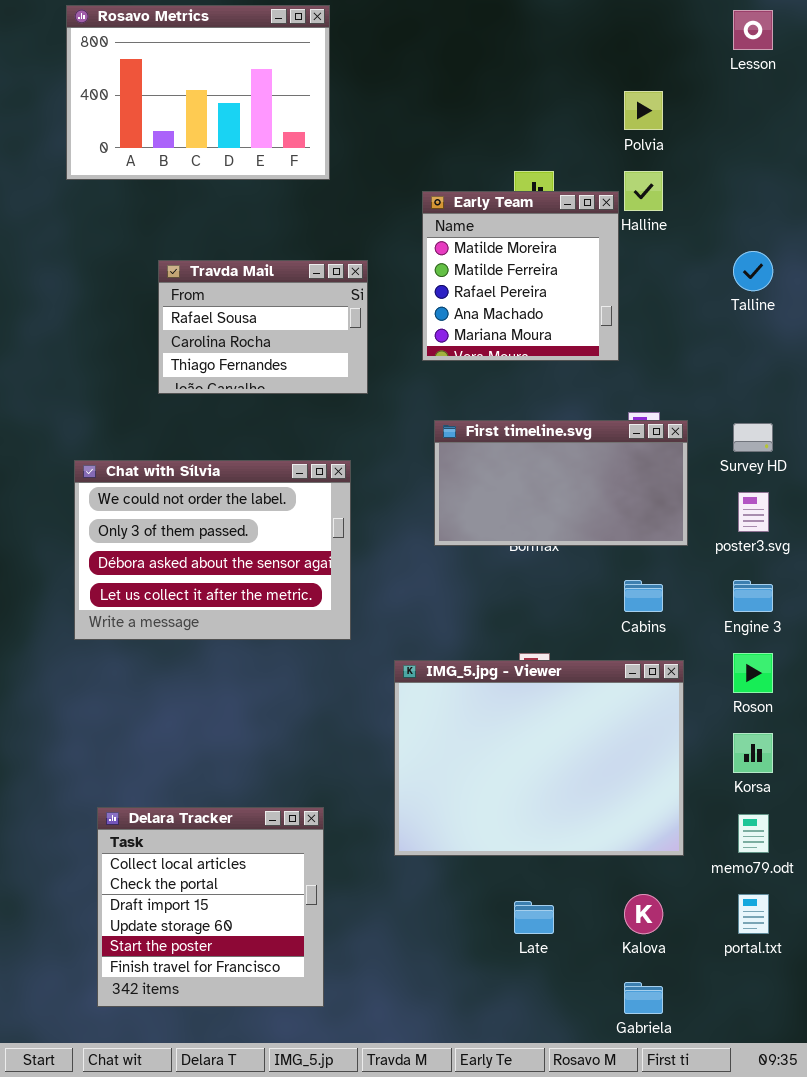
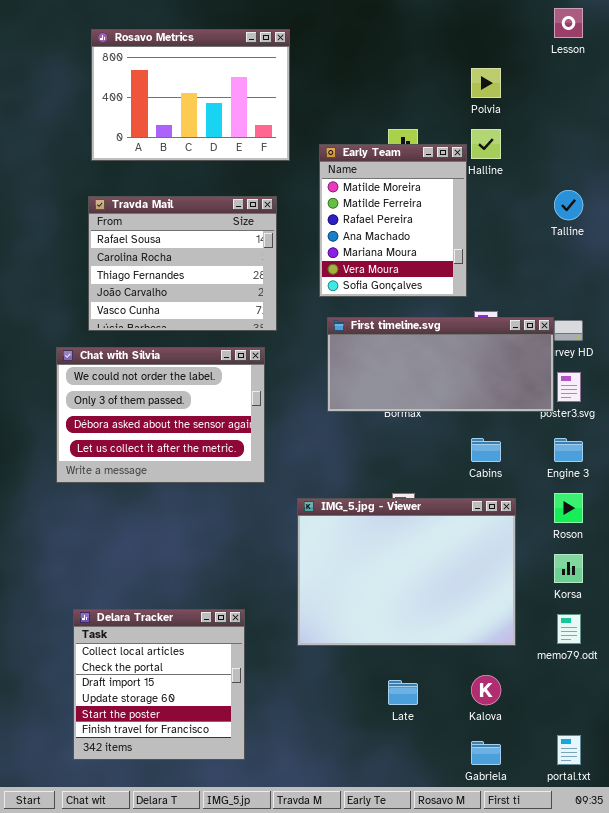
Rosavo Metrics: [66,5,330,180] -> [91,29,290,161], moved
Early Team: [422,191,619,361] -> [319,144,467,297], resized
Travda Mail: [158,260,368,394] -> [88,196,277,331], resized
First timeline.svg: [434,420,688,546] -> [327,317,554,412], resized
portal.txt: [738,894,769,934] -> [557,735,581,765], moved

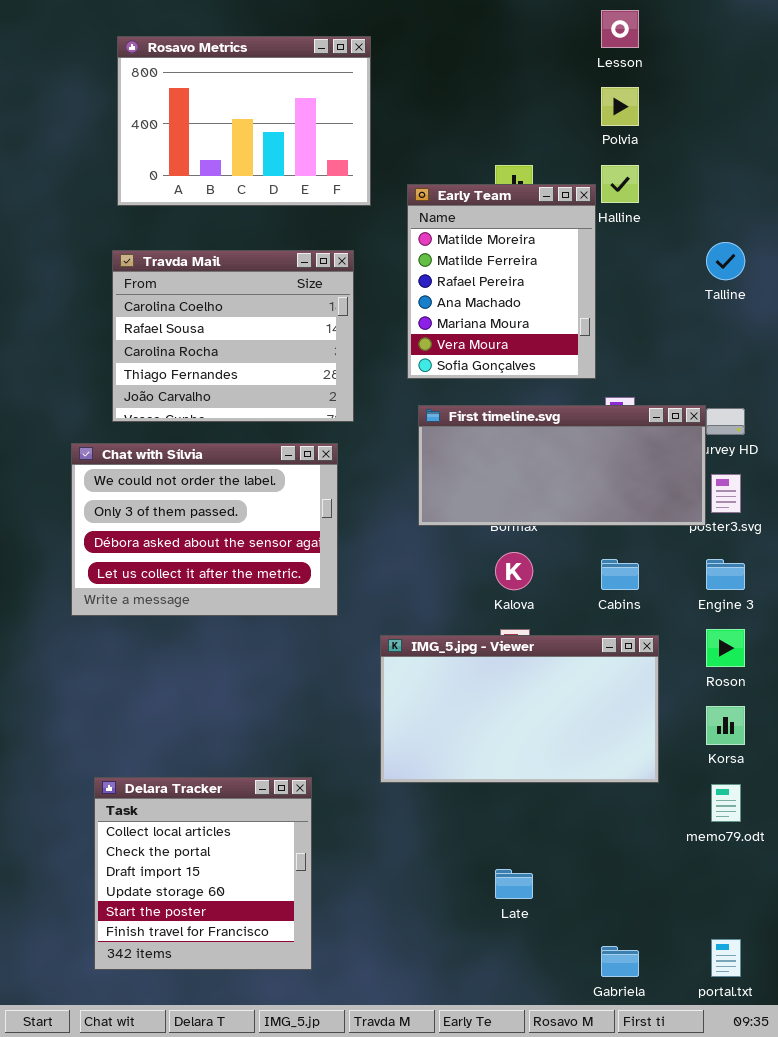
Lesson: [554,8,583,38] -> [601,10,639,48], moved
Travda Mail: [88,196,277,331] -> [112,250,354,422], scrolled up 1 row
IMG_5.jpg - Viewer: [297,498,516,646] -> [380,635,659,783], resized
Kalova: [471,675,501,705] -> [495,552,533,590], moved

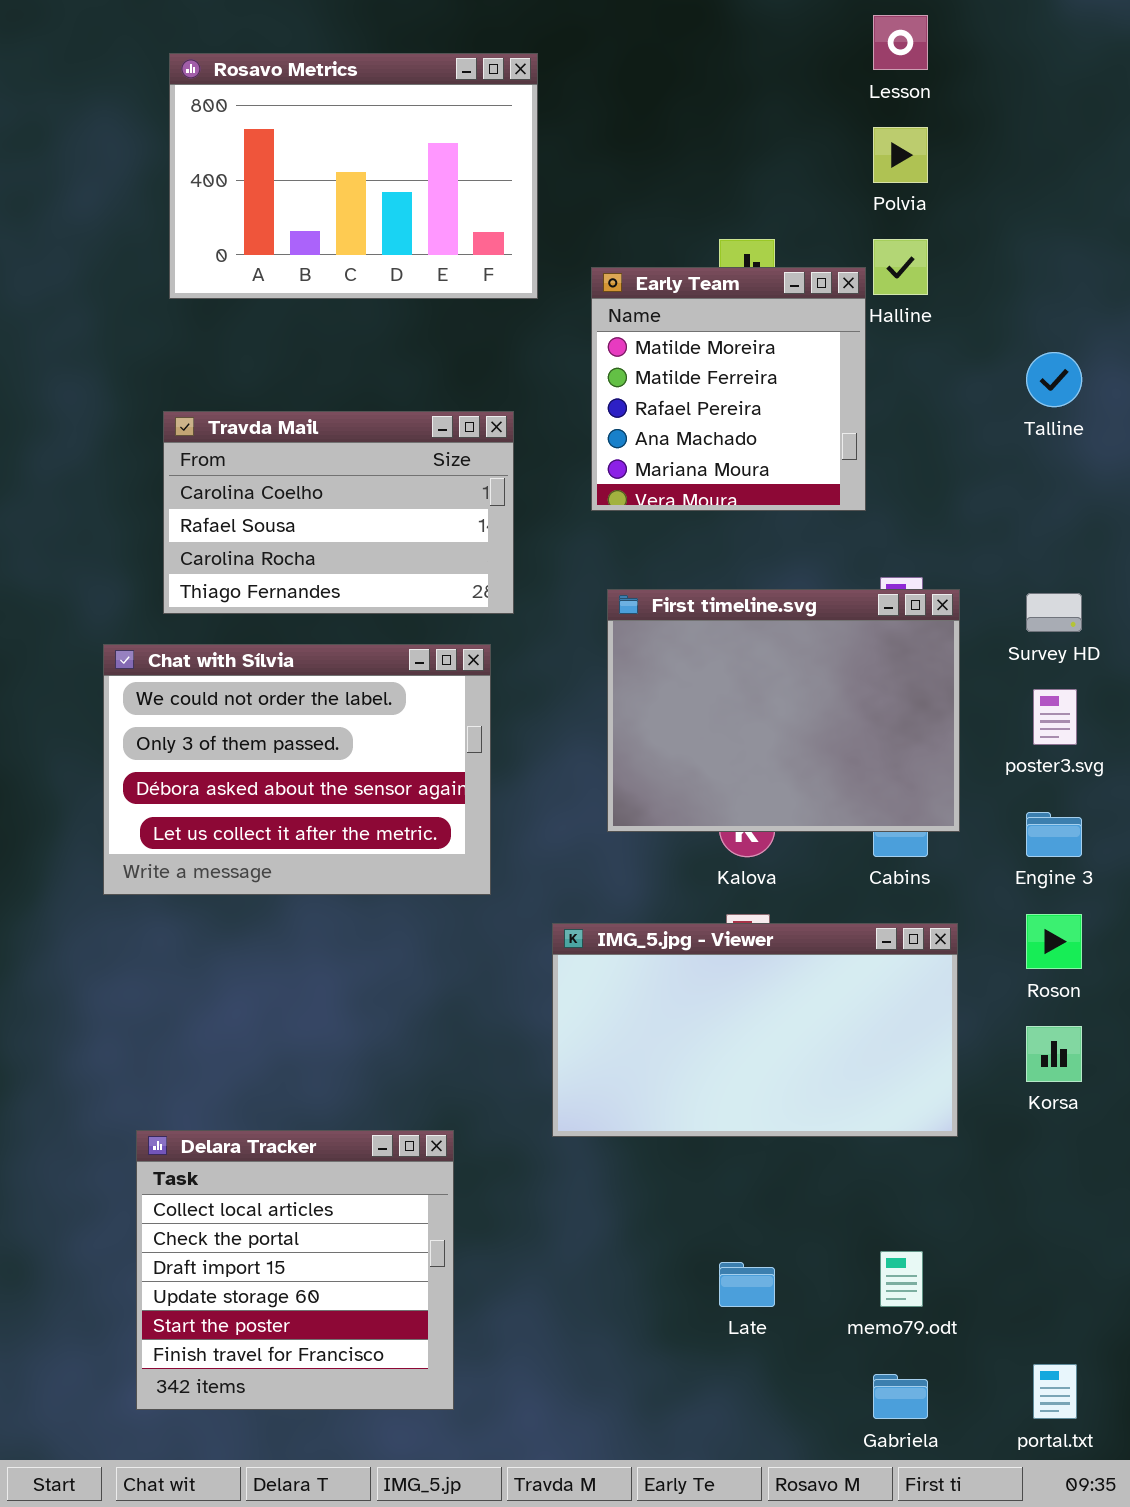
Early Team: [407,184,596,379] -> [591,267,866,511], resized
Travda Mail: [112,250,354,422] -> [163,411,514,614], resized
First timeline.svg: [418,405,706,526] -> [607,589,960,832], resized
memo79.odt: [711,784,741,822] -> [880,1251,923,1307], moved

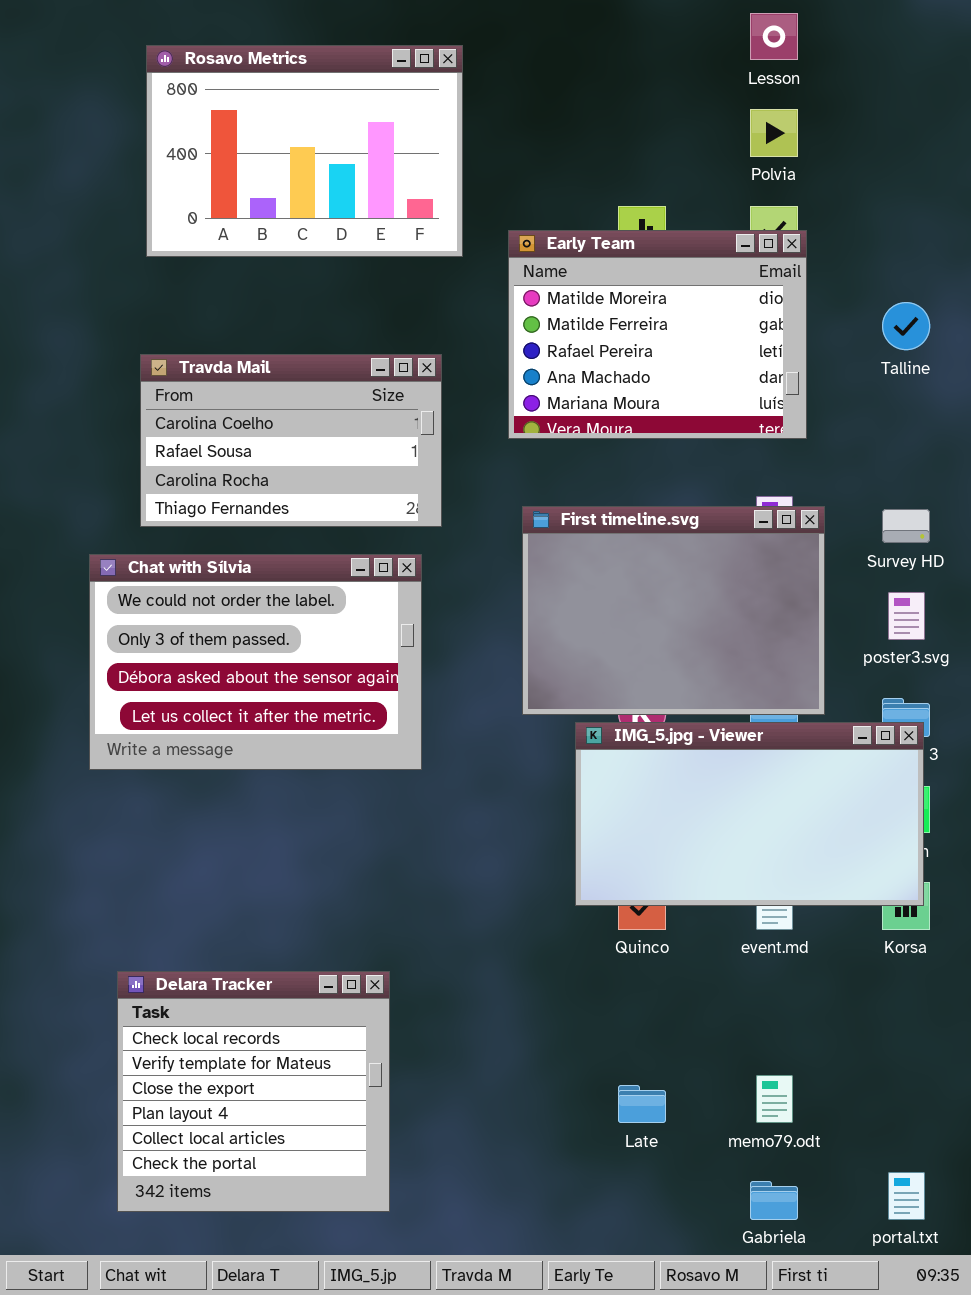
Early Team: [591,267,866,511] -> [508,230,807,439], resized
IMG_5.jpg - Viewer: [552,923,958,1137] -> [575,722,924,906], moved
Delara Tracker: [136,1130,454,1410] -> [117,971,390,1212], scrolled up 4 rows

